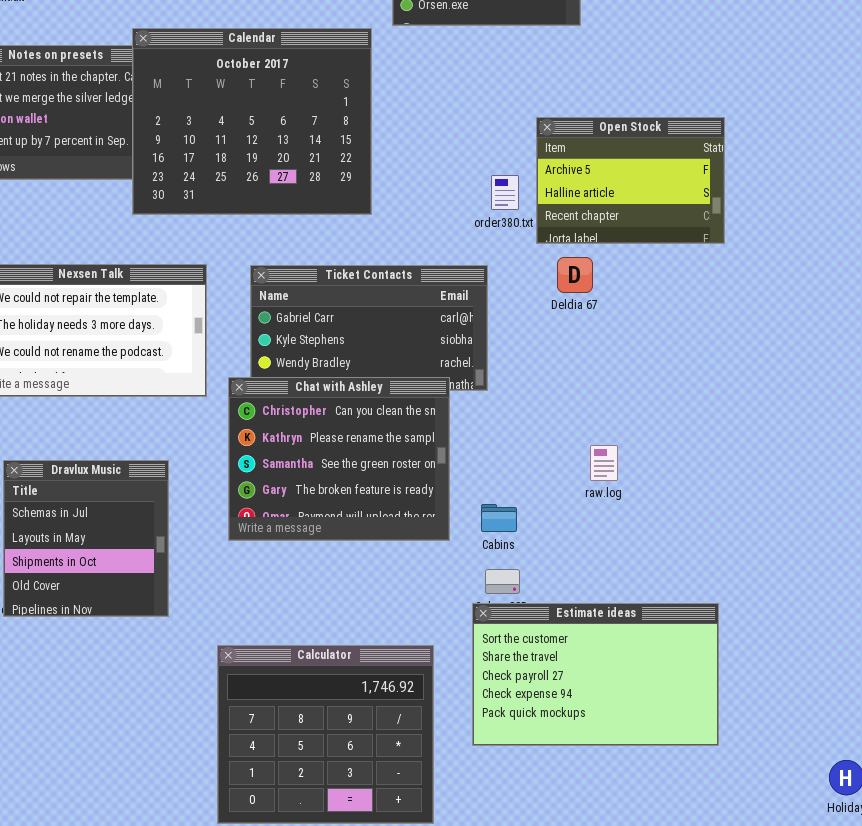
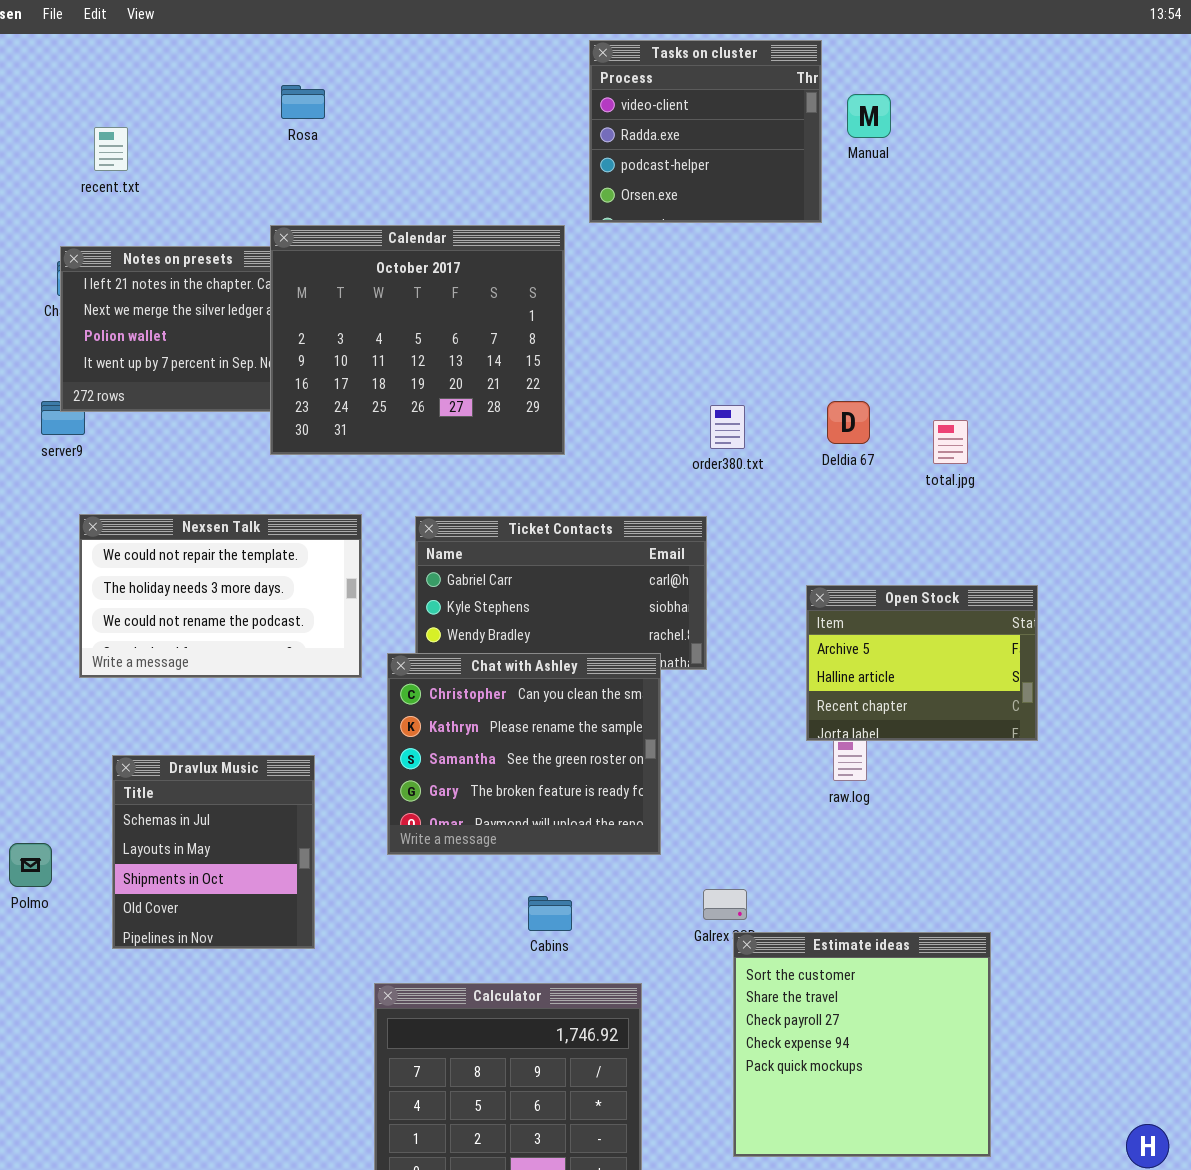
Open Stock: [536,117,725,244] -> [806,585,1038,741], moved
Deldia 67: [557,257,593,293] -> [827,401,870,444], moved
Cabins: [481,504,517,532] -> [528,896,572,931], moved
Estimate ideas: [472,603,719,746] -> [733,932,991,1157], resized

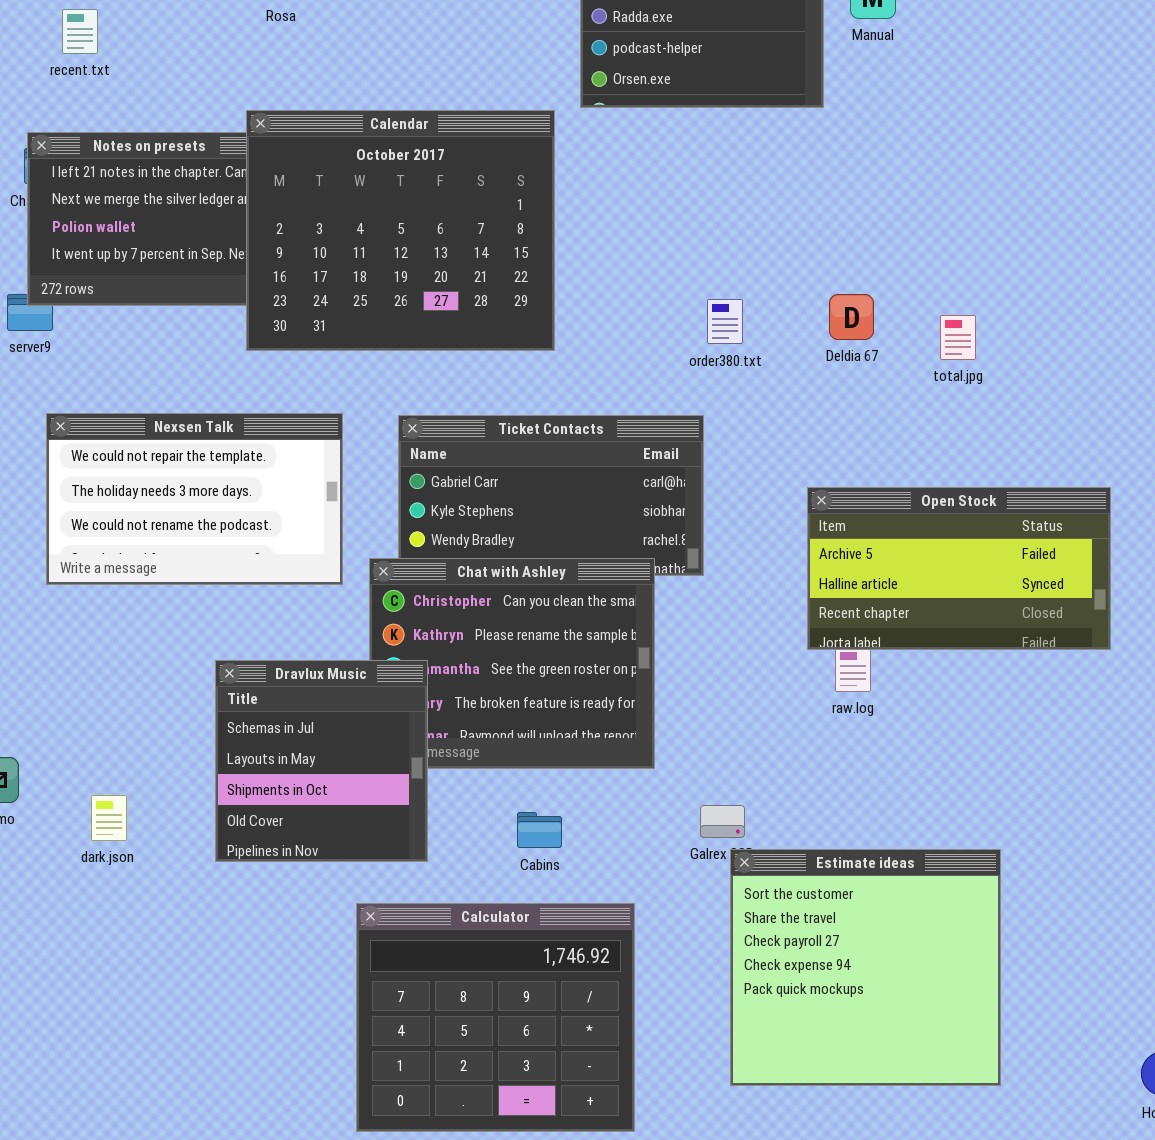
Open Stock: [806,585,1038,741] -> [807,487,1111,650], resized
Dravlux Music: [112,755,315,949] -> [215,660,428,862], moved

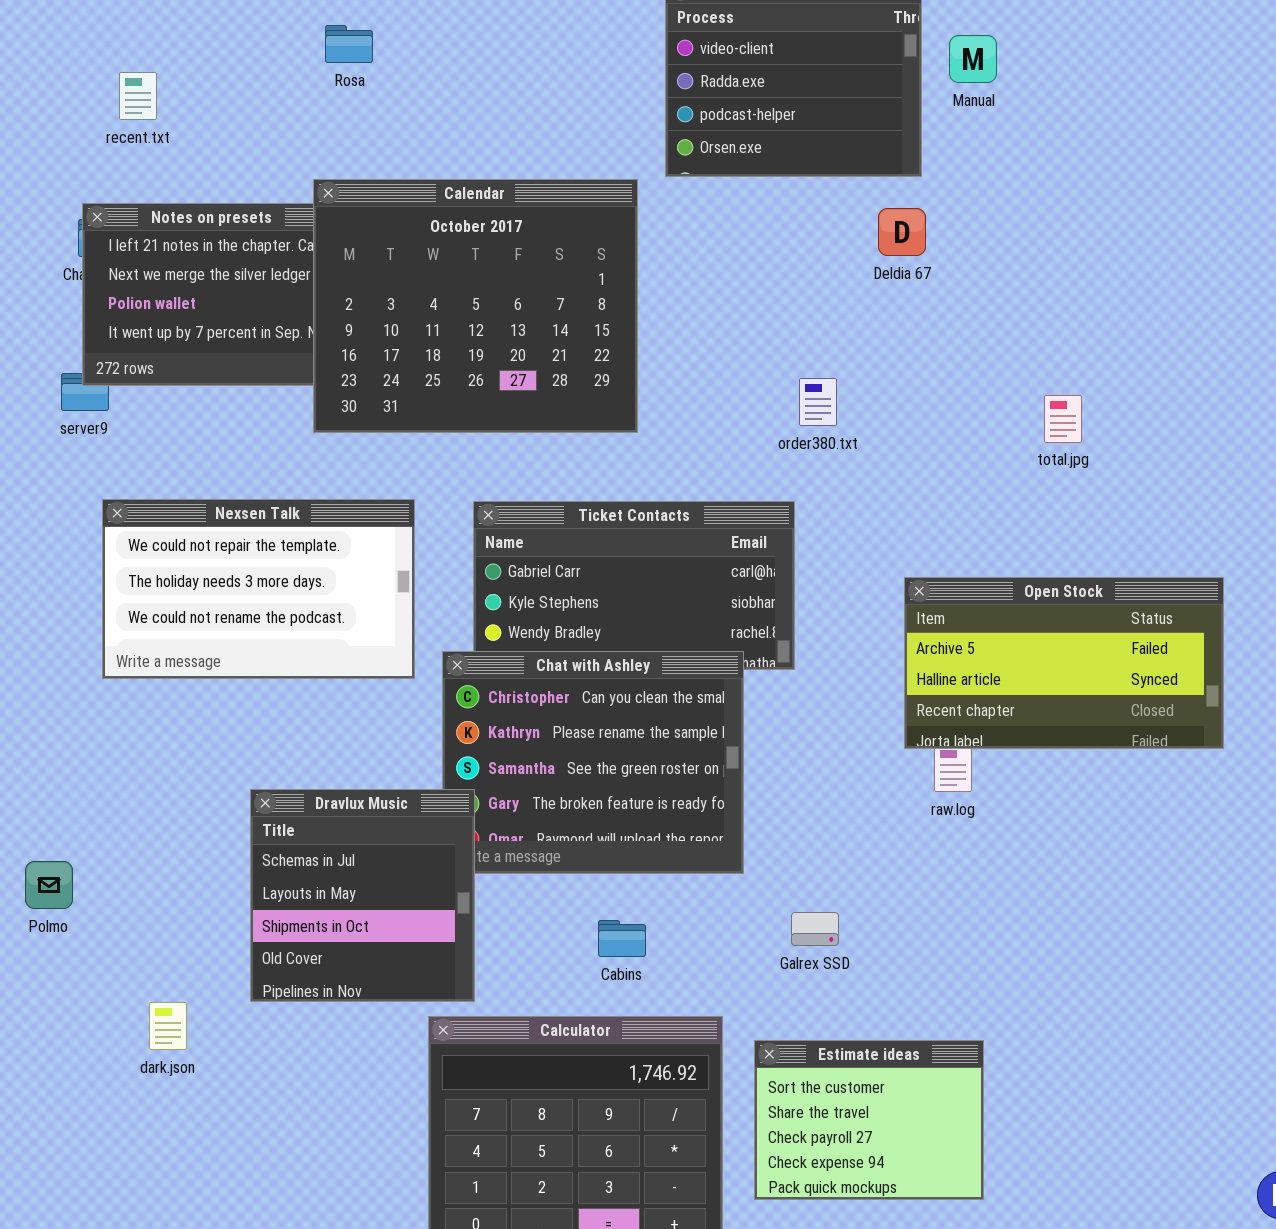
Deldia 67: [829,294,874,340] -> [878,208,926,256], moved
Dravlux Music: [215,660,428,862] -> [250,789,475,1002], moved
dark.json: [91,795,127,841] -> [149,1002,187,1050], moved
Estimate ideas: [730,849,1001,1086] -> [754,1040,984,1200], moved, resized

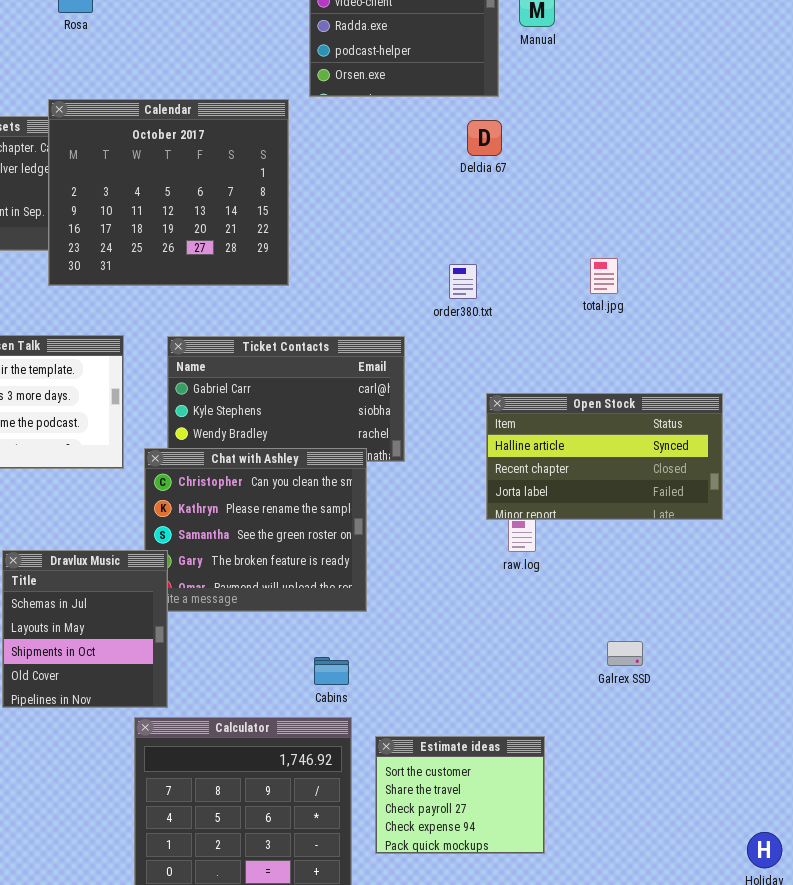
order380.txt: [799,378,837,426] -> [449,264,477,299], moved
Open Stock: [904,577,1224,749] -> [486,393,723,520], scrolled down 1 row
Galrex SSD: [791,912,839,946] -> [607,641,643,666], moved
Cabins: [598,920,646,957] -> [314,657,349,685], moved

